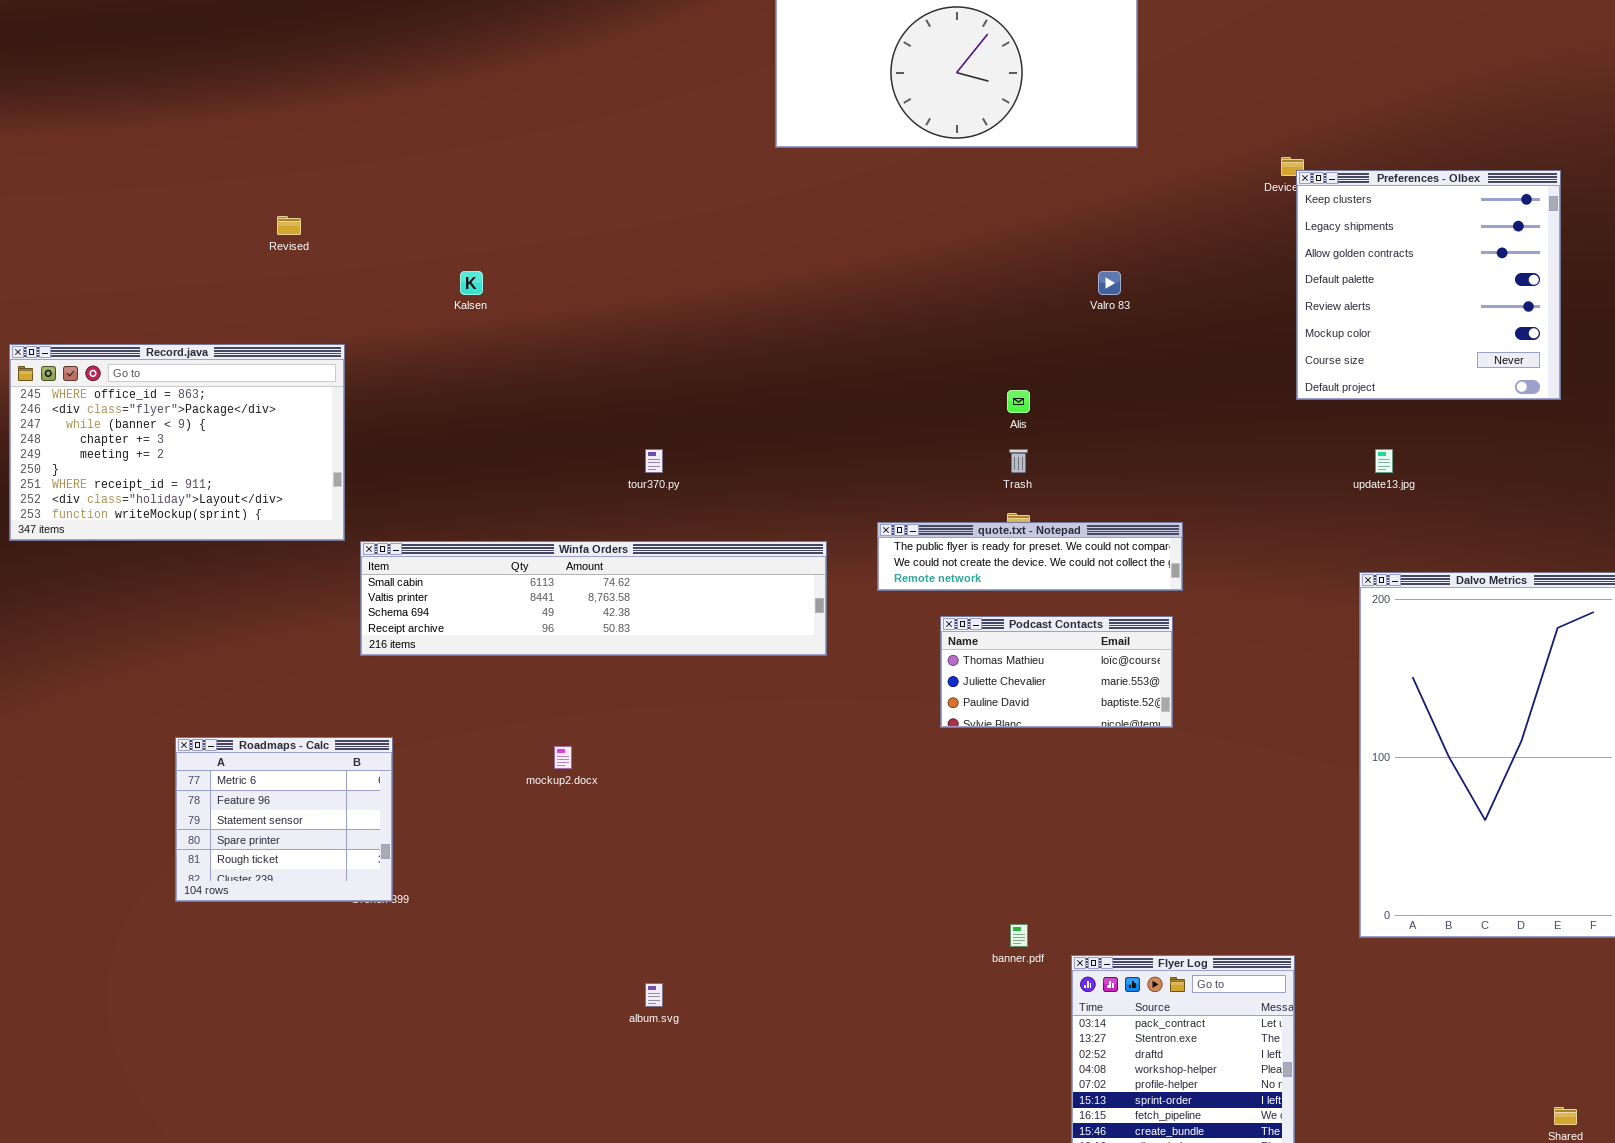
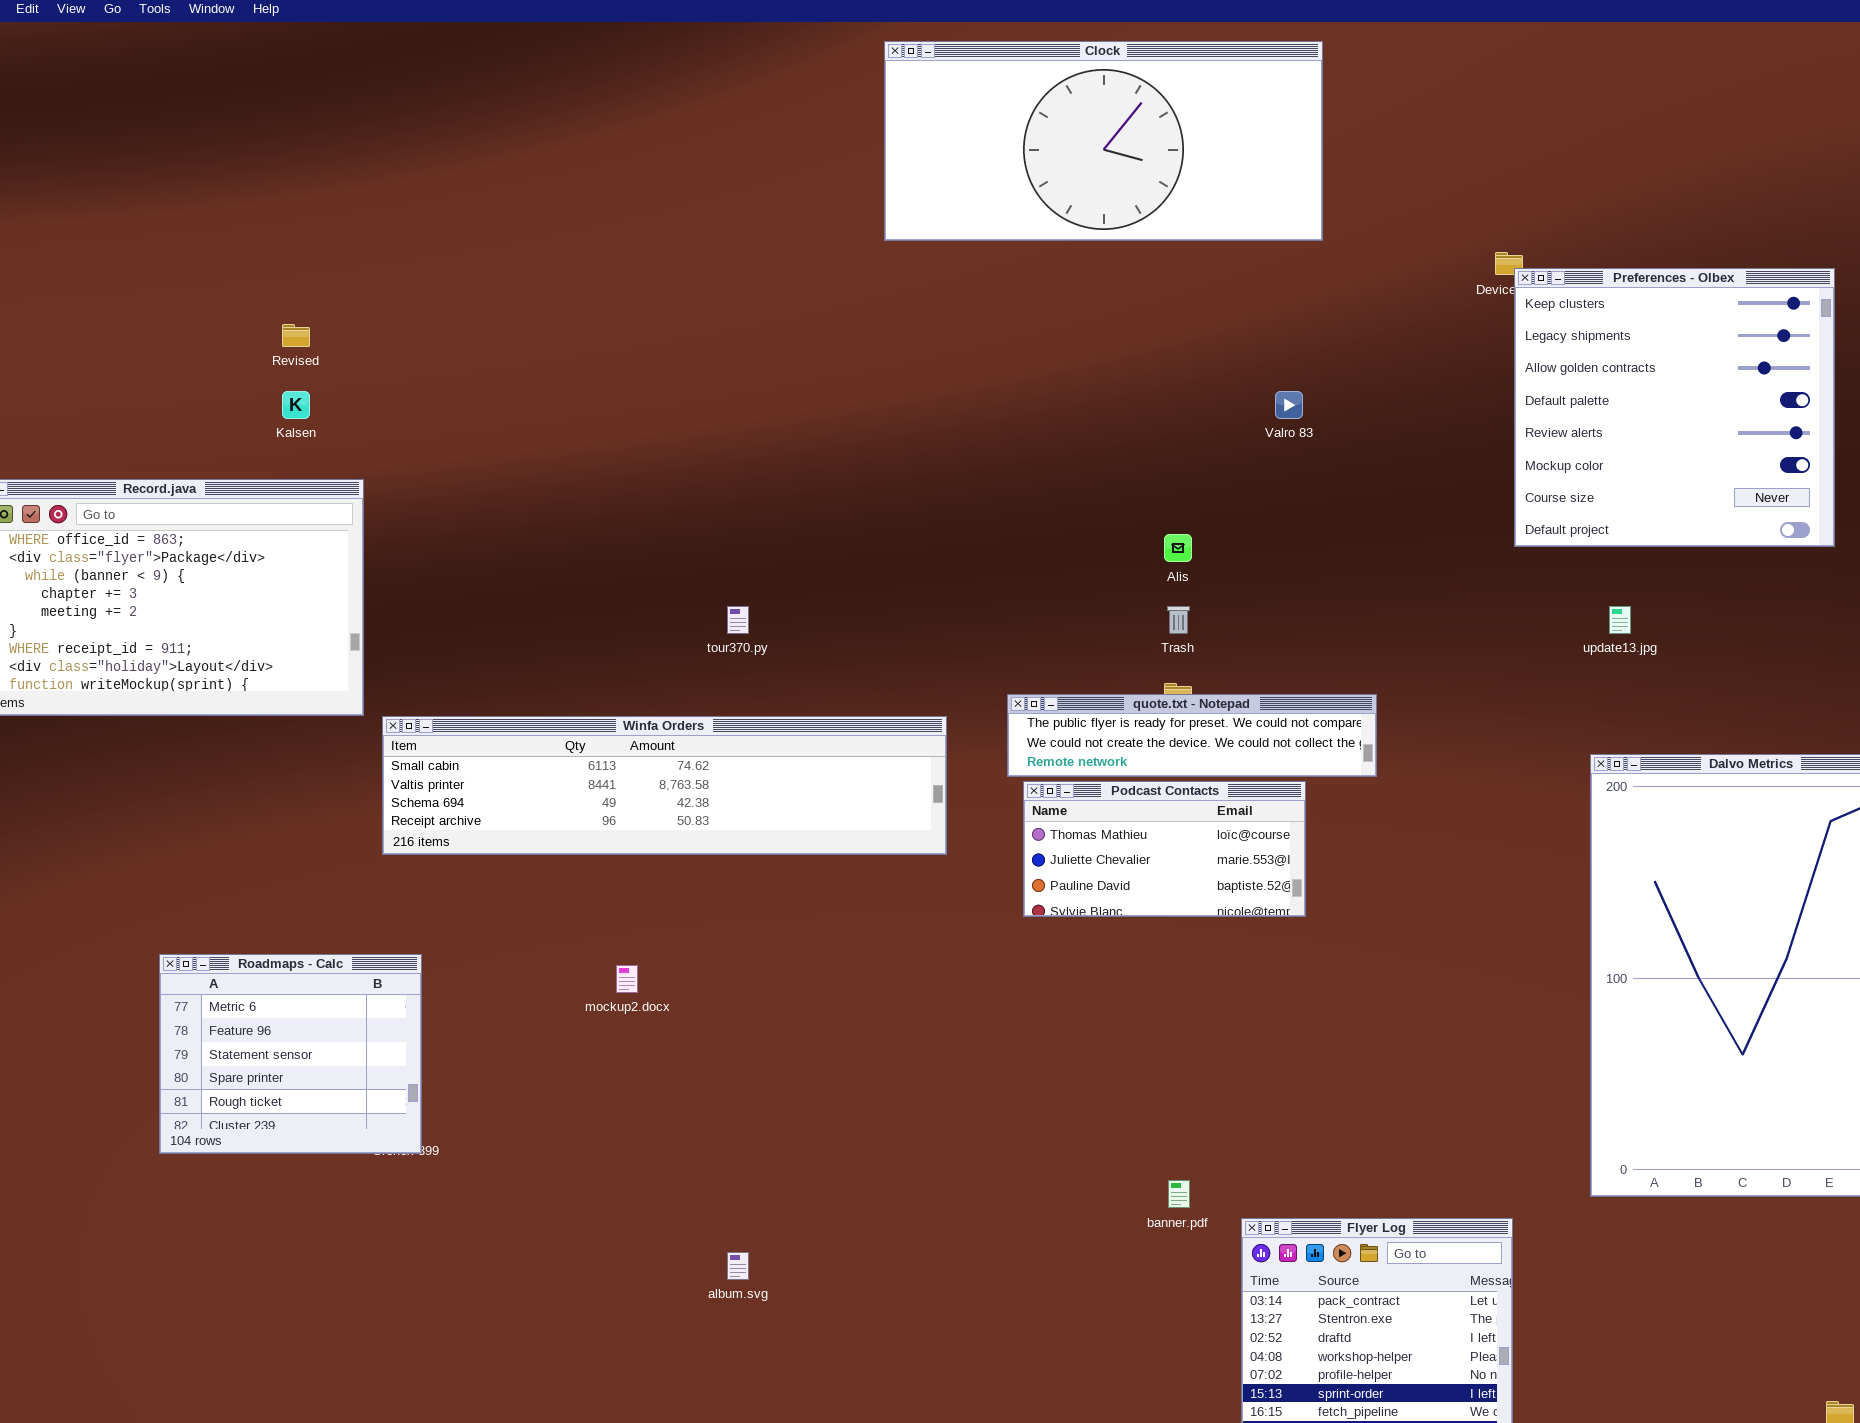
Kalsen: [460,271,483,295] -> [282,391,310,419], moved
Podcast Contacts: [940,616,1173,728] -> [1023,781,1306,917], moved

